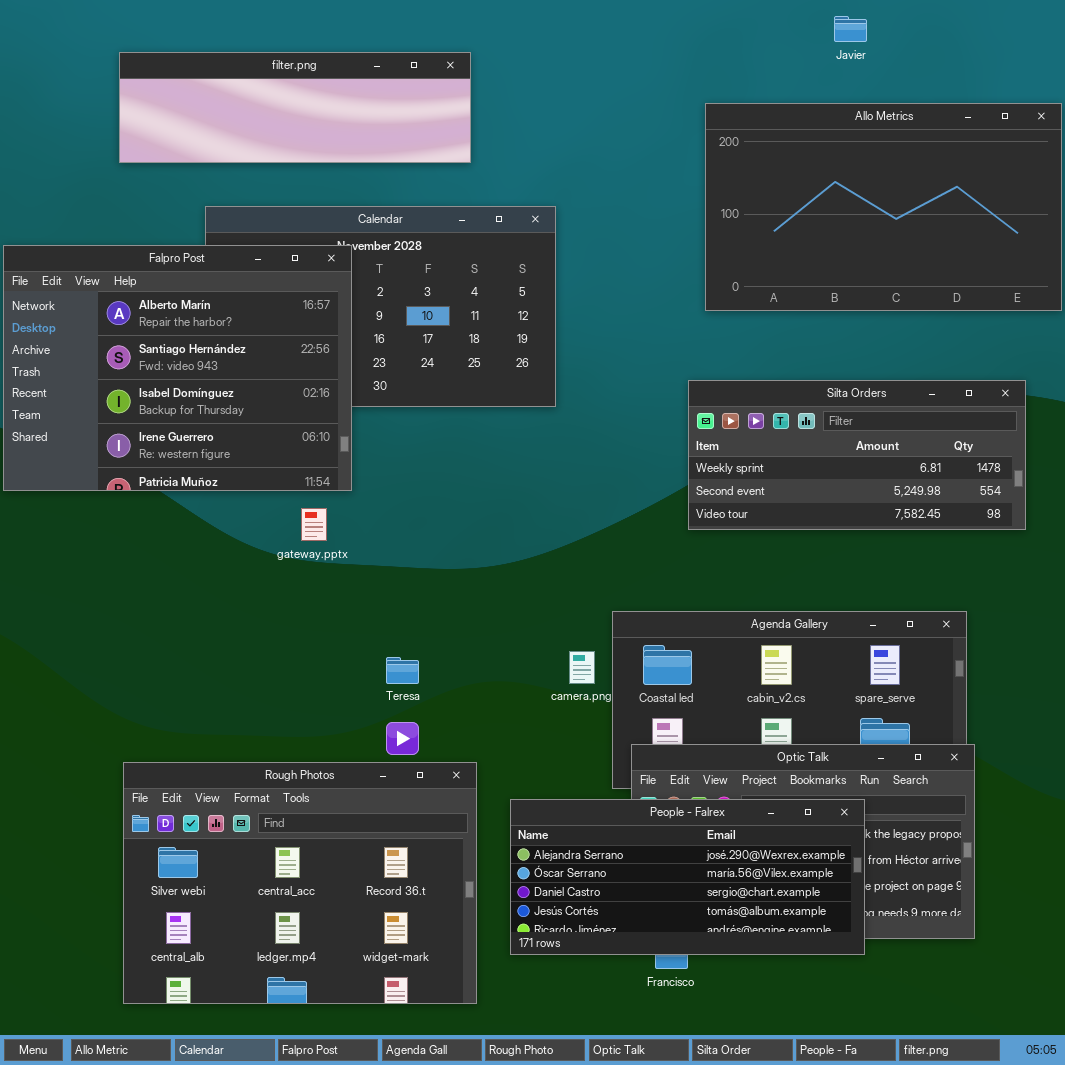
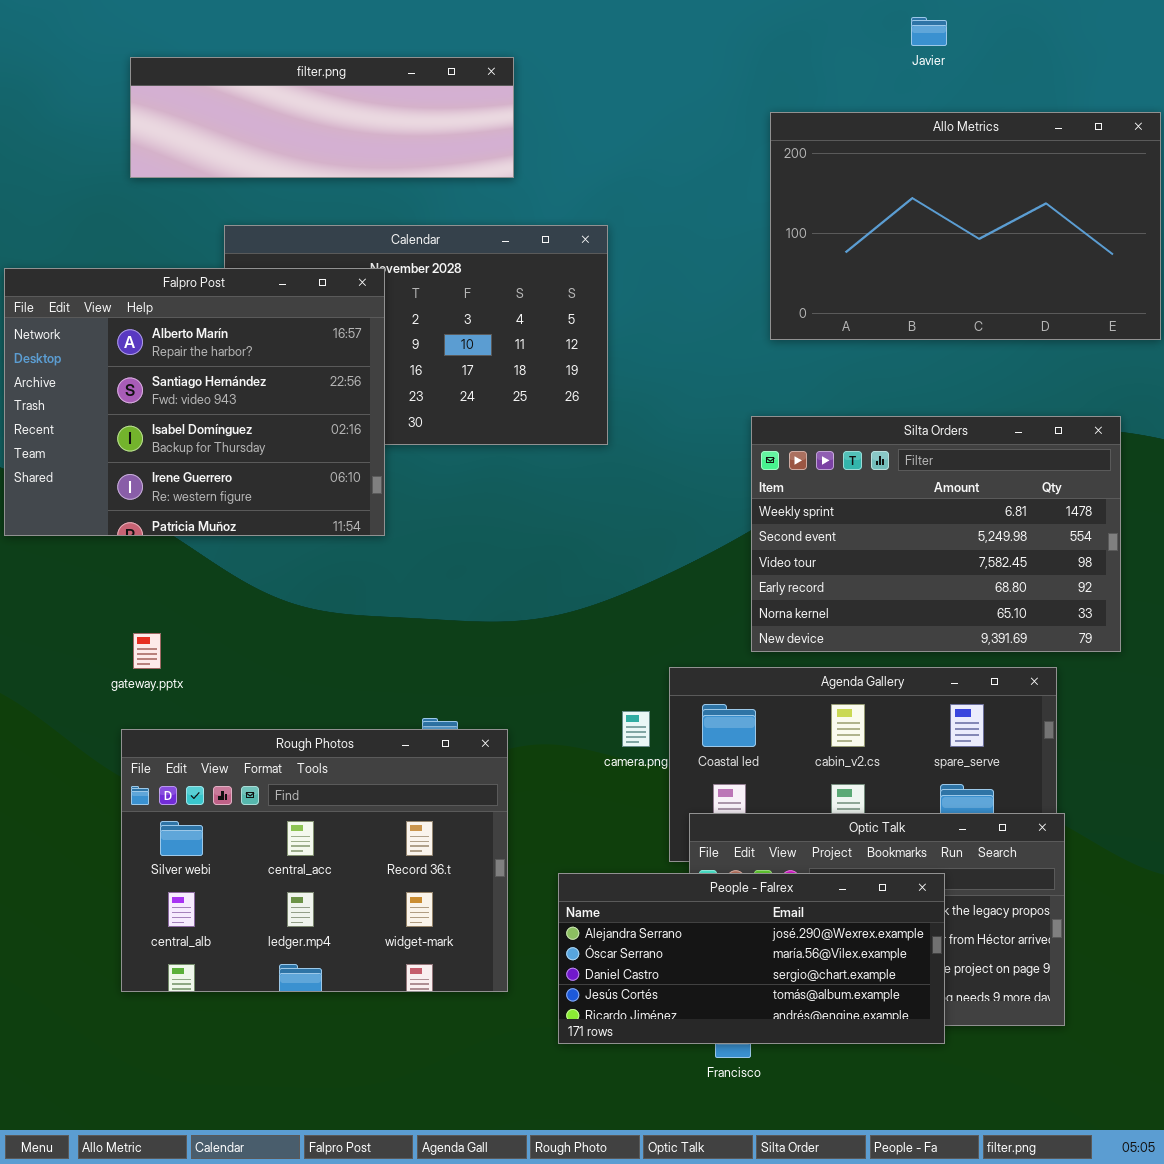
Silta Orders: [688,380,1026,530] -> [751,416,1121,652], resized
gateway.pptx: [301,508,327,541] -> [133,633,161,669], moved
Rough Photos: [123,762,477,1004] -> [121,729,508,992], moved

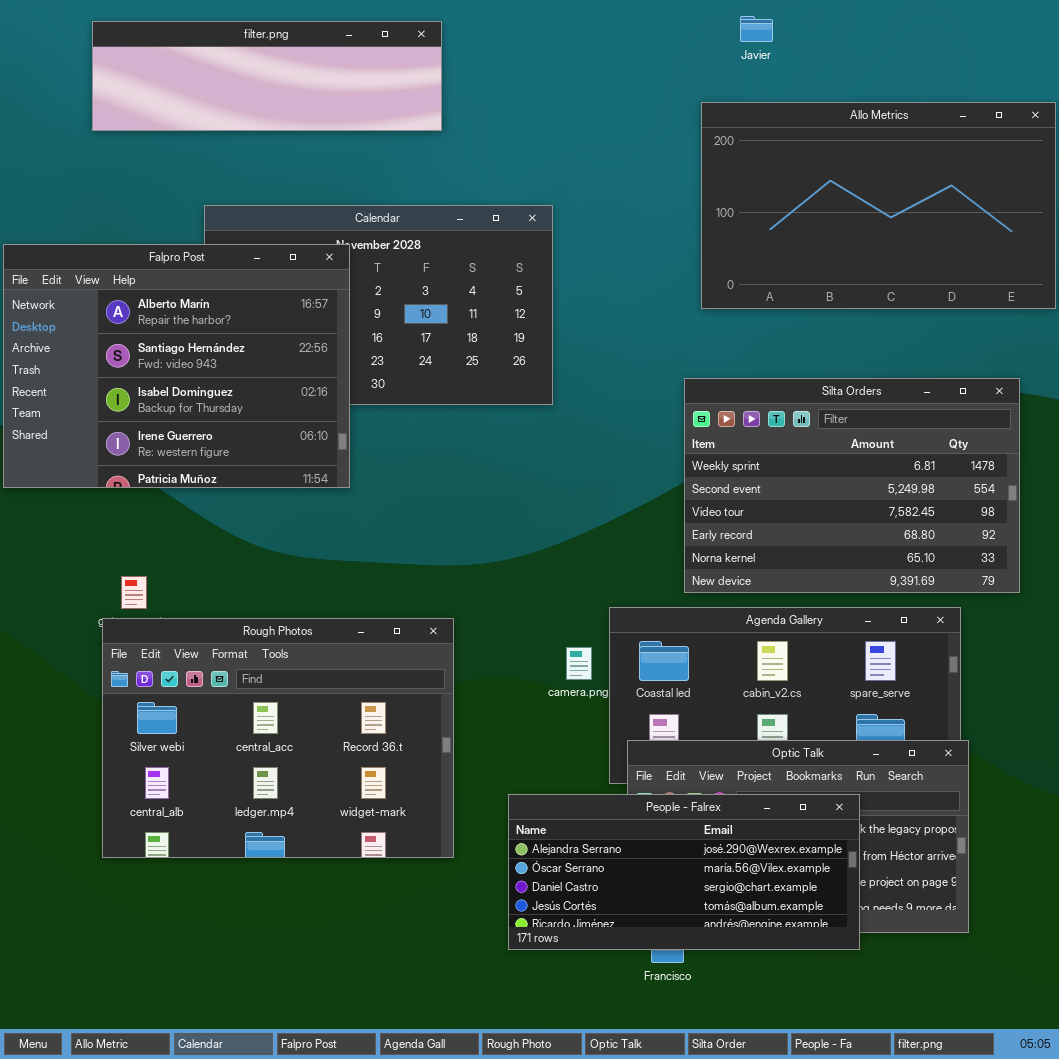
Javier: [911,17,947,46] -> [740,16,773,42], moved
filter.png: [130,57,514,178] -> [92,21,442,131], moved
Rough Photos: [121,729,508,992] -> [102,618,454,858], moved

